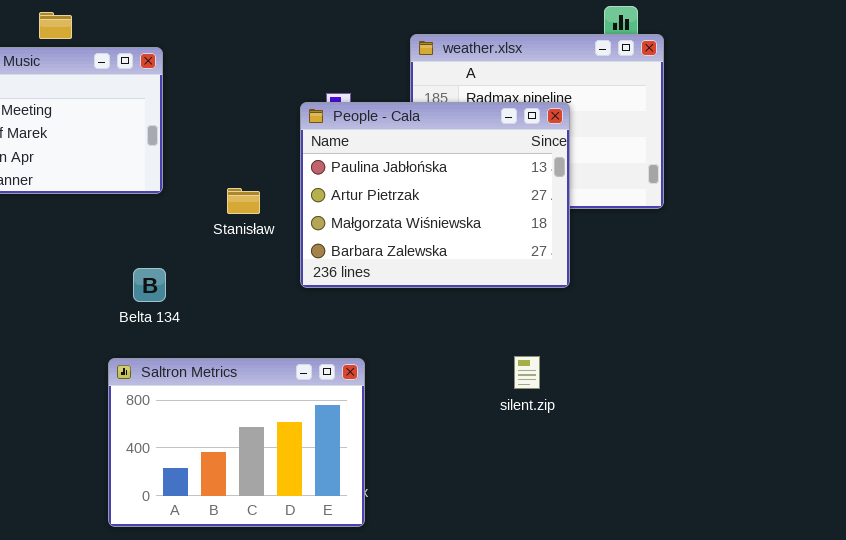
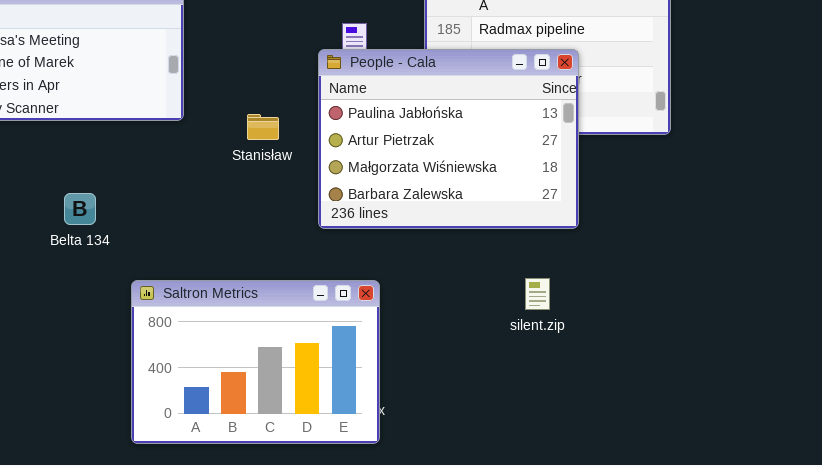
People - Cala: [300,102,570,288] -> [318,49,579,229], moved
Belta 134: [133,268,166,302] -> [64,193,96,225], moved

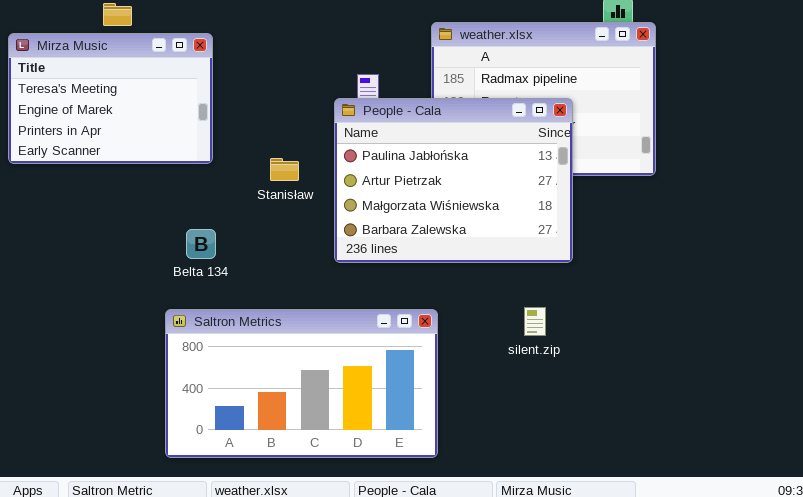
Belta 134: [64,193,96,225] -> [186,229,216,259], moved
Saltron Metrics: [131,280,380,444] -> [165,309,438,458], resized

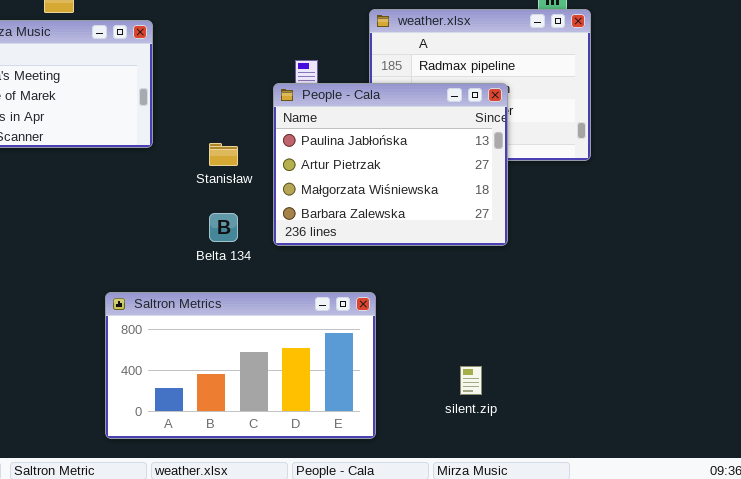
Belta 134: [186,229,216,259] -> [209,213,238,242], moved
silent.zip: [524,307,546,336] -> [460,366,482,395], moved

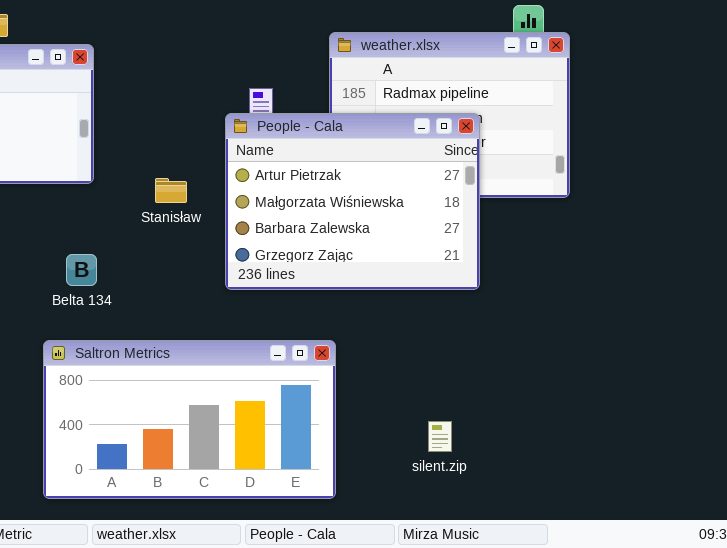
People - Cala: [273,83,508,246] -> [225,113,480,290], scrolled down 1 row
Belta 134: [209,213,238,242] -> [66,254,97,286], moved

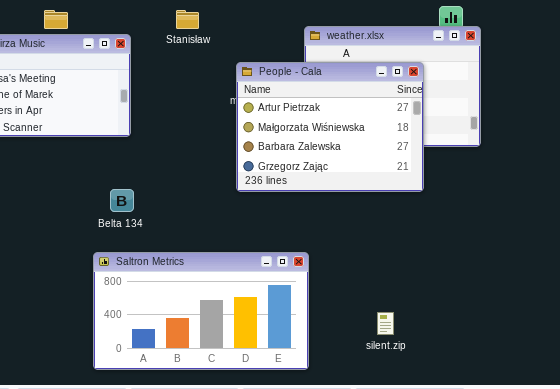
People - Cala: [225,113,480,290] -> [236,62,424,192], moved
Stanisław: [155,178,187,203] -> [176,10,199,29], moved

